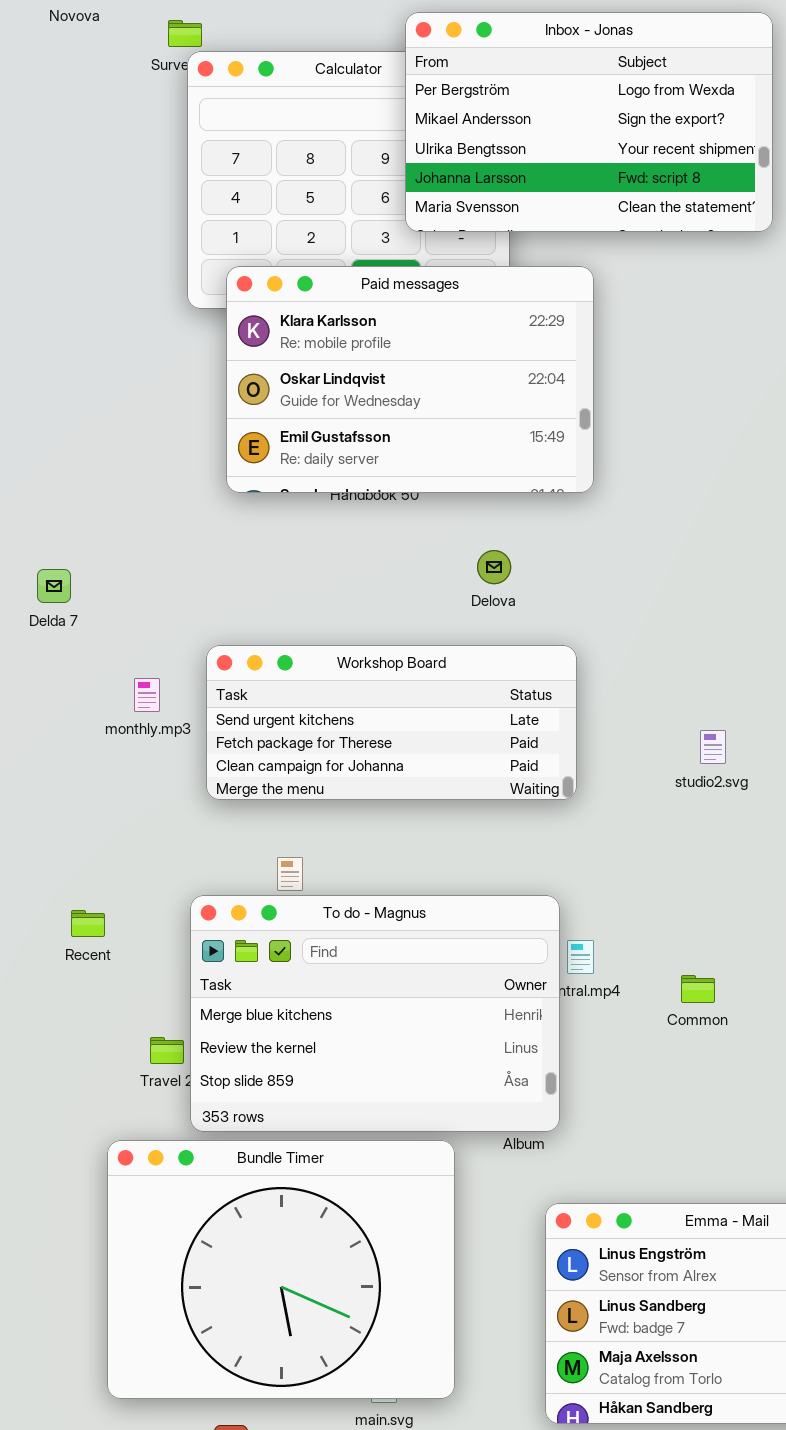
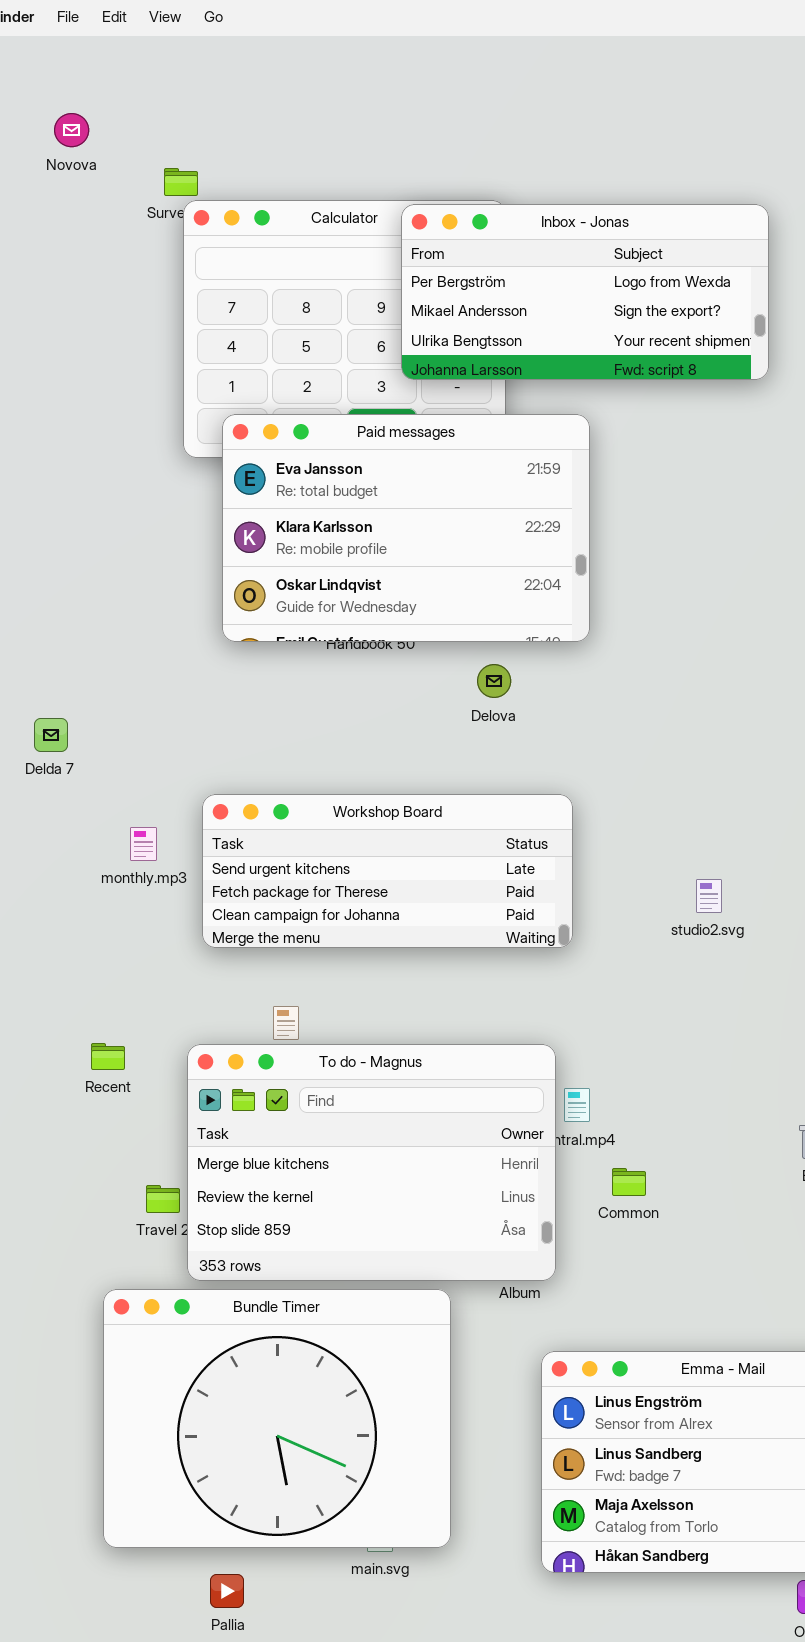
Inbox - Jonas: [405,12,773,232] -> [401,204,769,380], resized
Paid messages: [226,266,594,493] -> [222,414,590,642], scrolled up 1 row
Delova: [477,550,511,584] -> [477,664,511,698], moved
Recent: [71,910,105,937] -> [91,1043,125,1070], moved
Common: [681,975,715,1003] -> [612,1168,646,1196], moved

